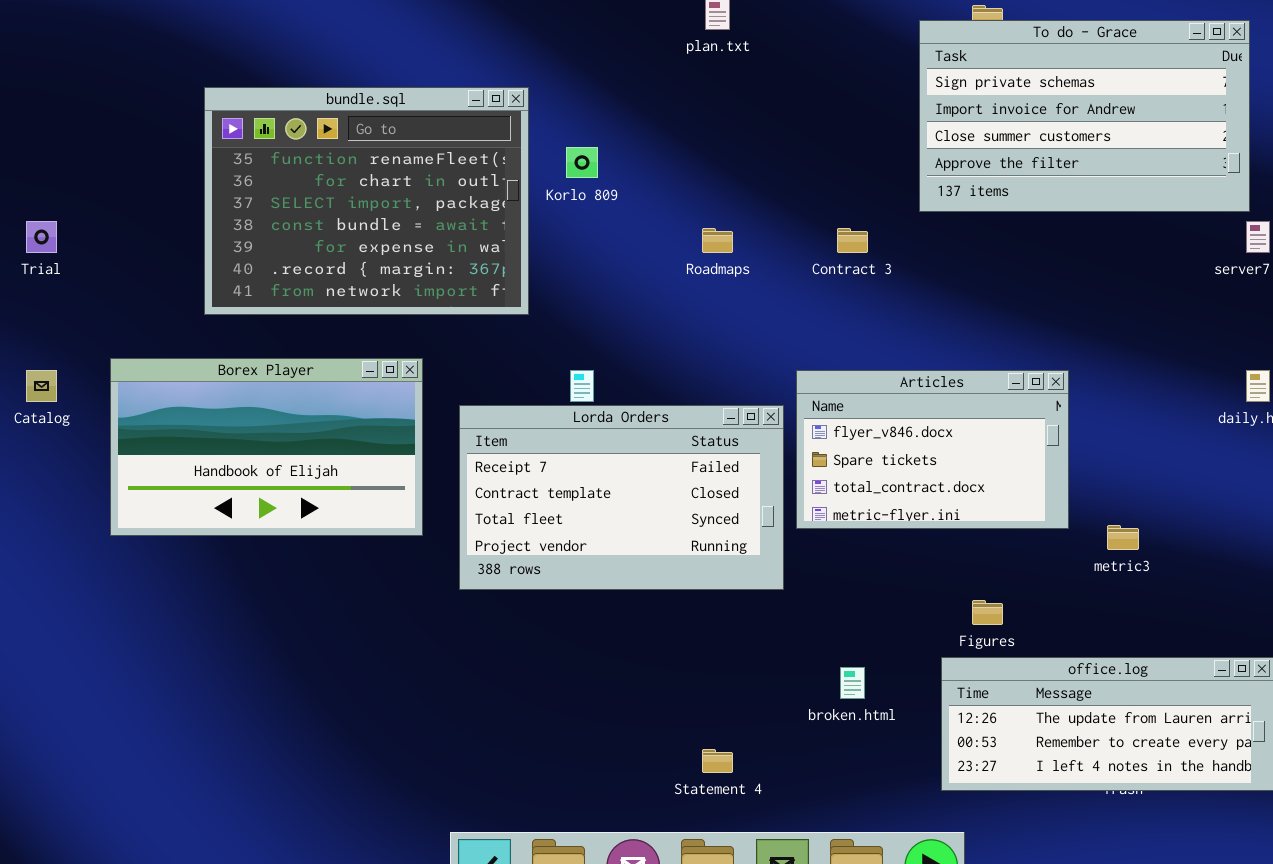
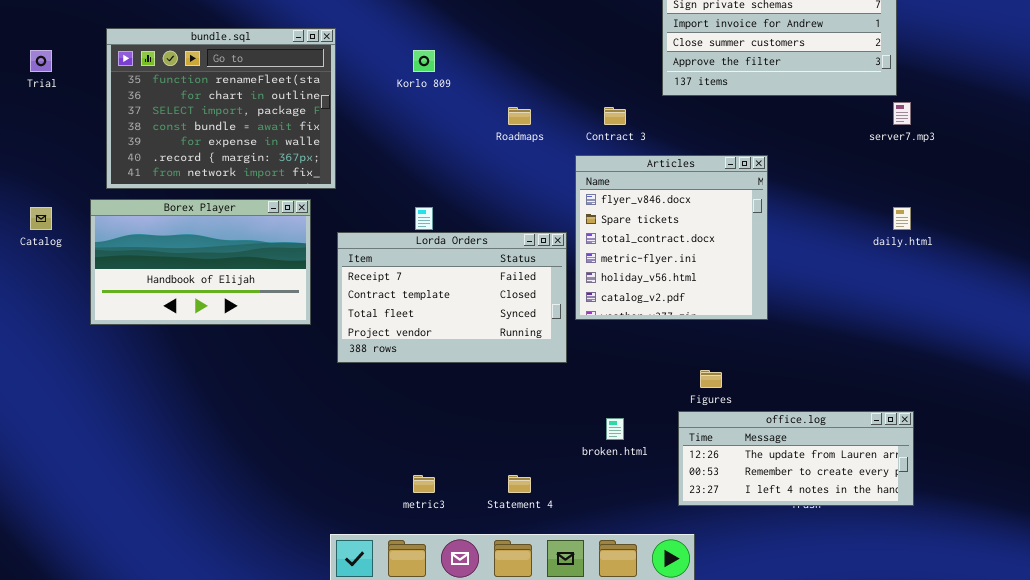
bundle.sql: [204,87,529,315] -> [106,28,336,189], moved
Trial: [26,221,57,253] -> [30,50,52,72], moved
Articles: [796,370,1069,529] -> [575,155,768,320], resized
metric3: [1107,525,1139,550] -> [413,475,435,493], moved

